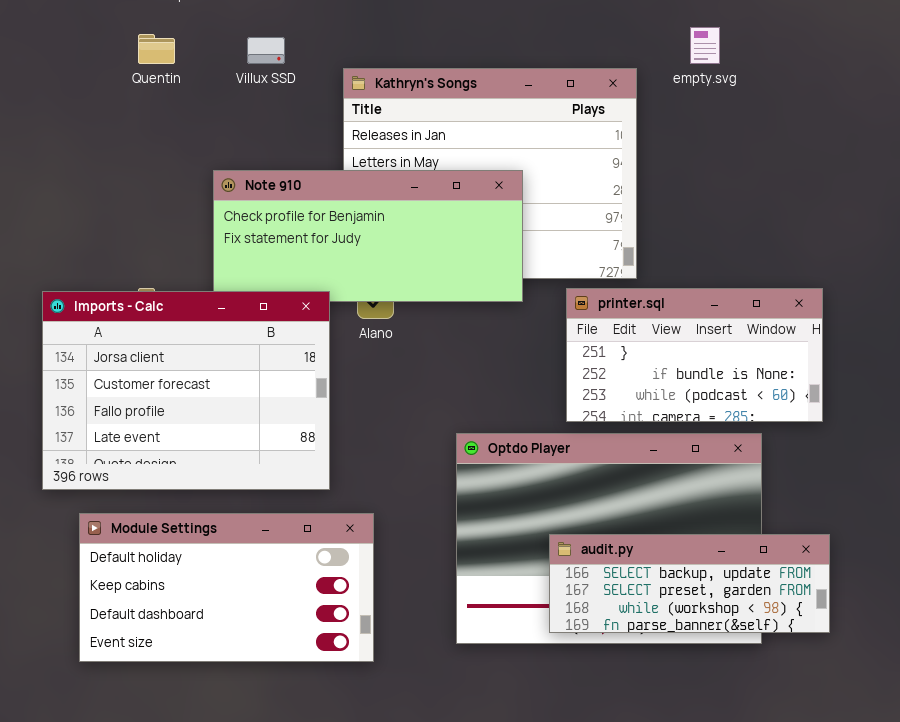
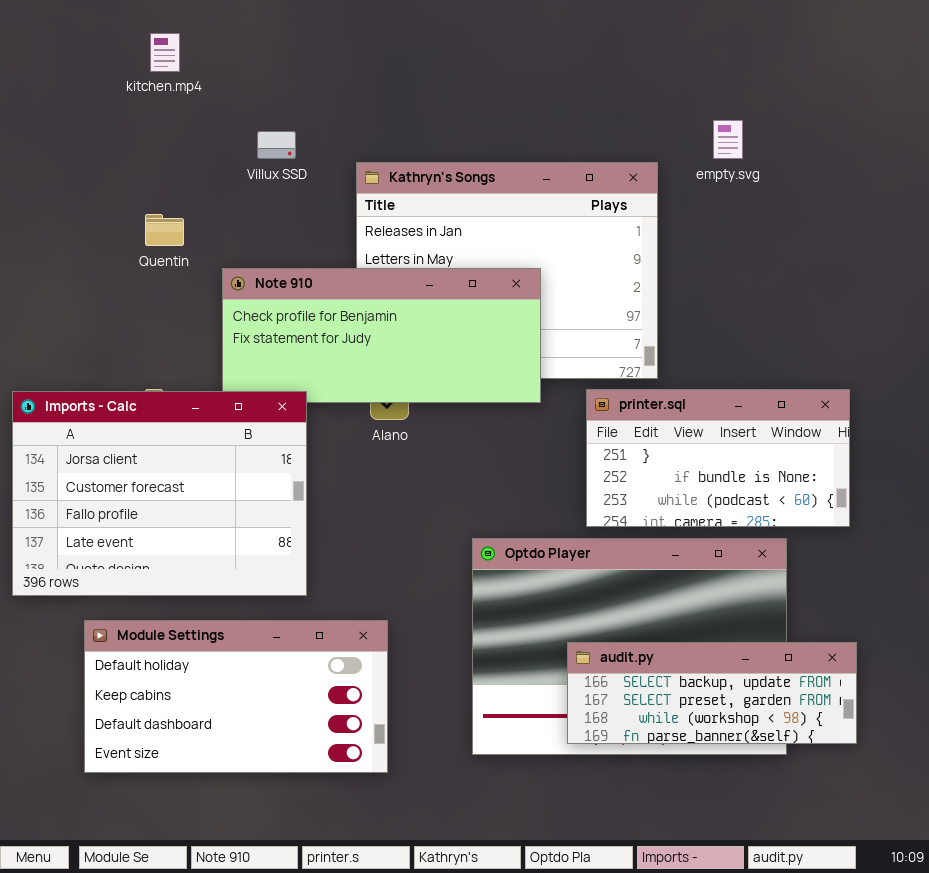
Quentin: [138,34,175,64] -> [145,214,184,246], moved
Imports - Calc: [42,291,330,490] -> [12,391,307,596], moved

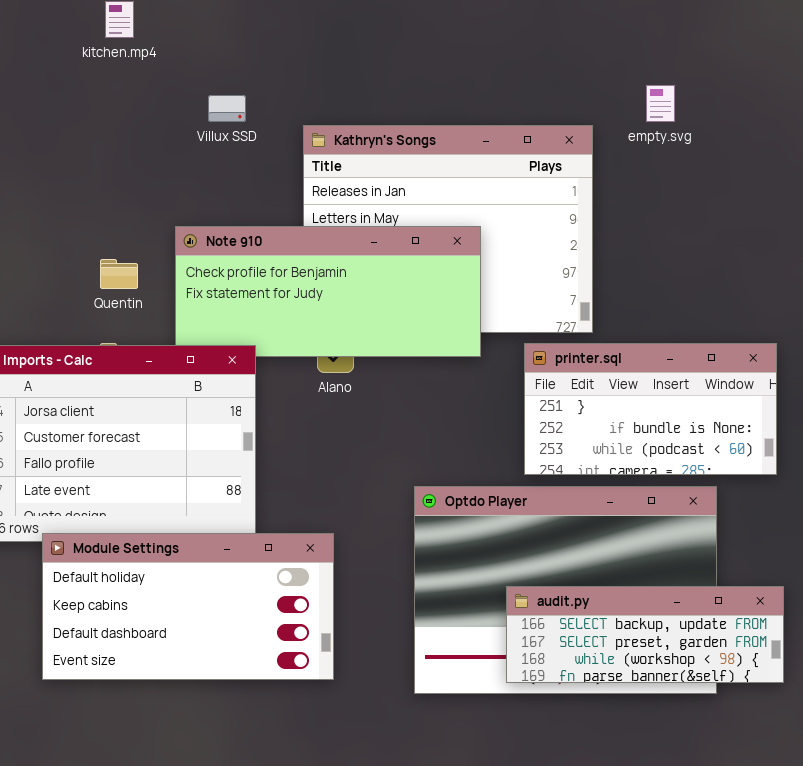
Quentin: [145,214,184,246] -> [100,259,138,289], moved
Module Settings: [84,620,388,773] -> [42,533,334,680], moved

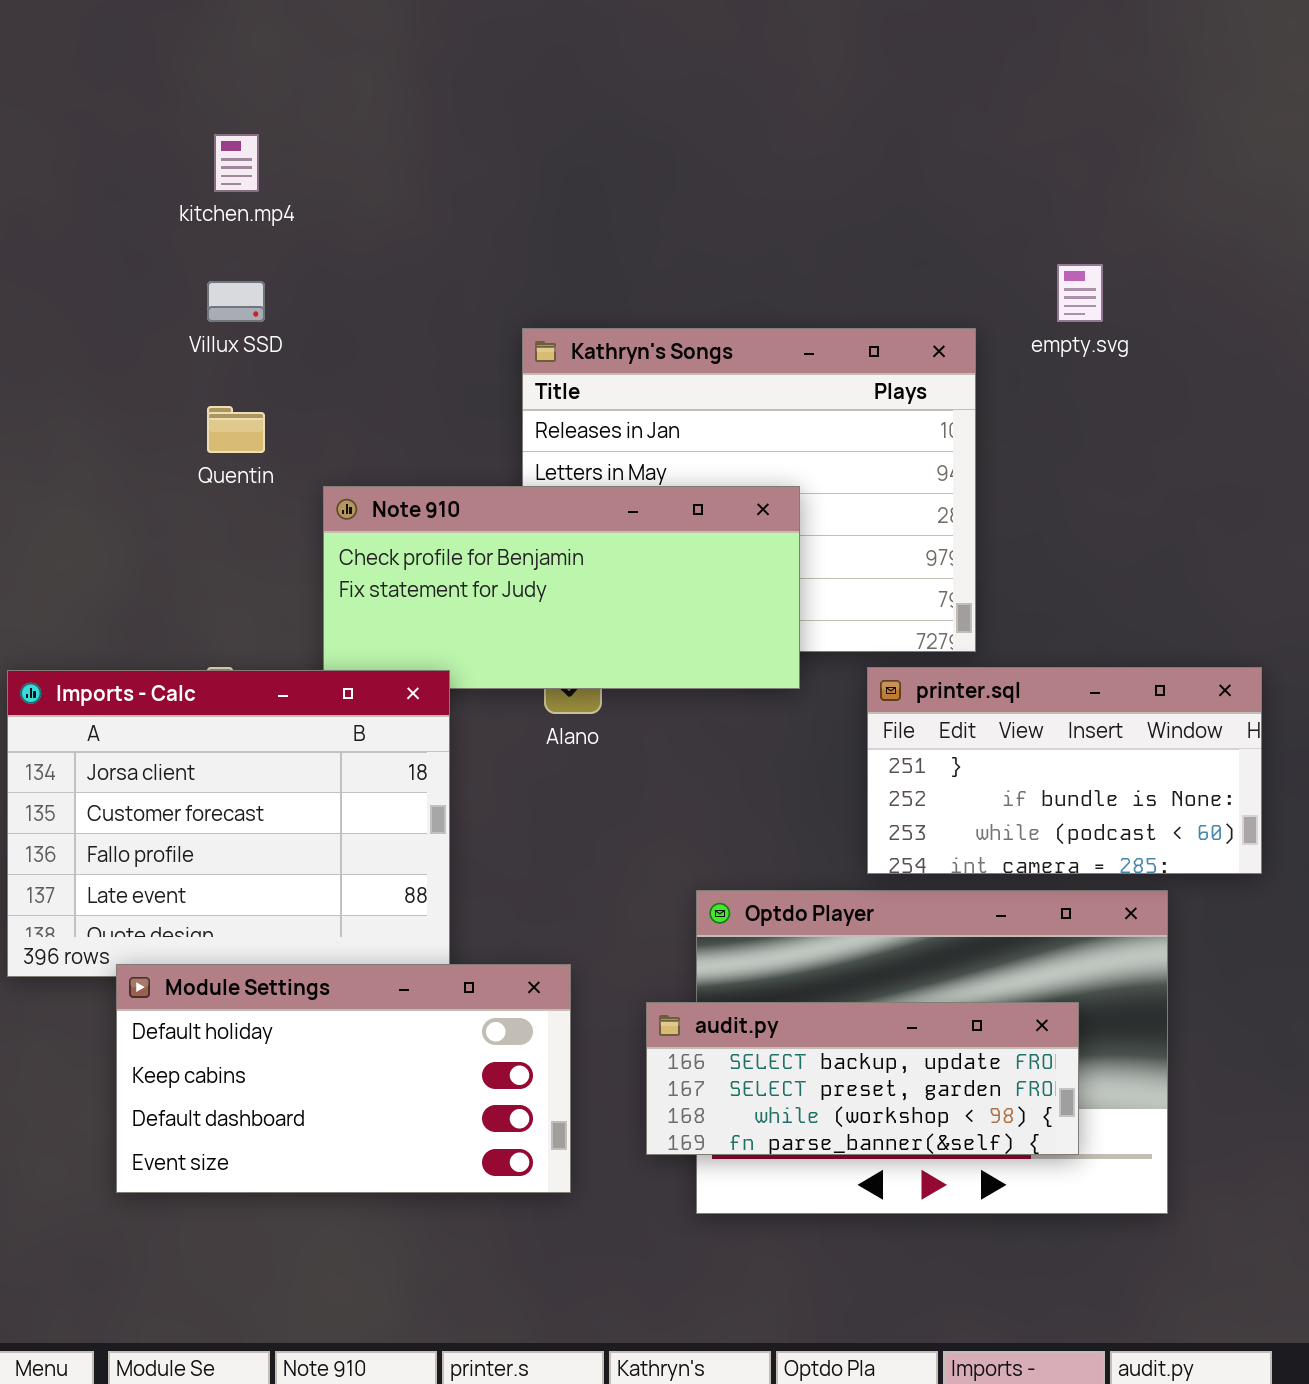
Villux SSD: [208,95,246,122] -> [207,281,265,322], moved
Quentin: [100,259,138,289] -> [207,406,265,453], moved
audit.py: [506,586,784,683] -> [646,1002,1079,1155], moved

